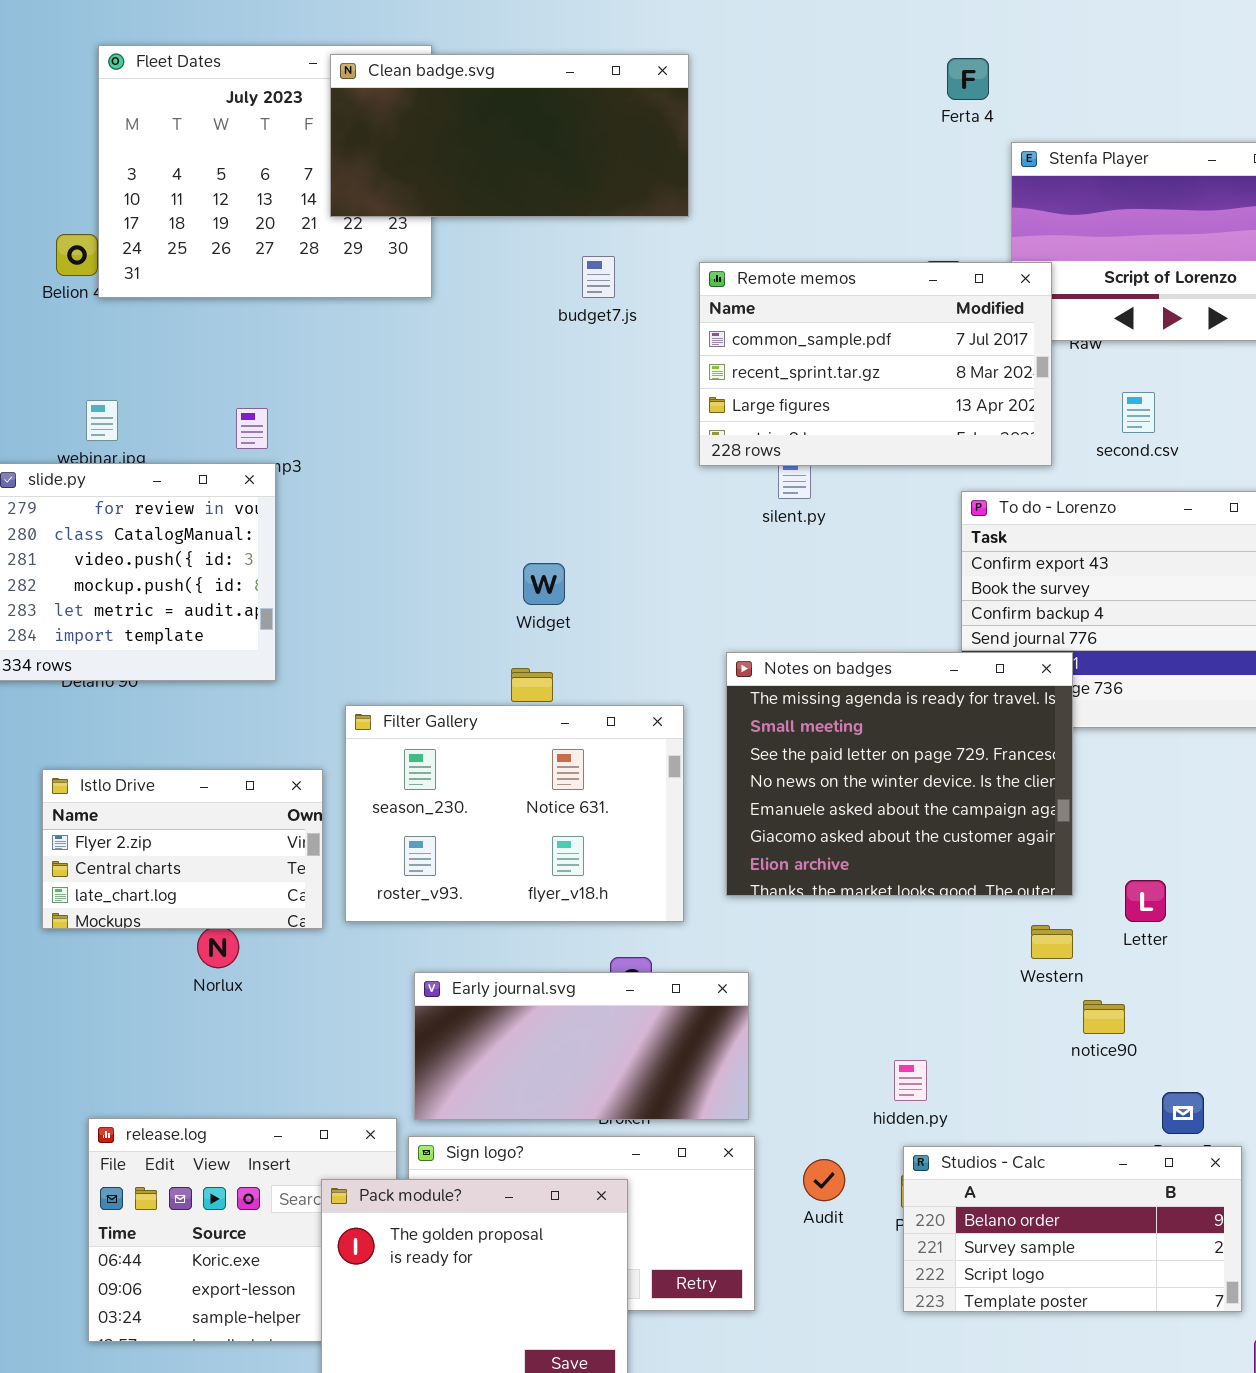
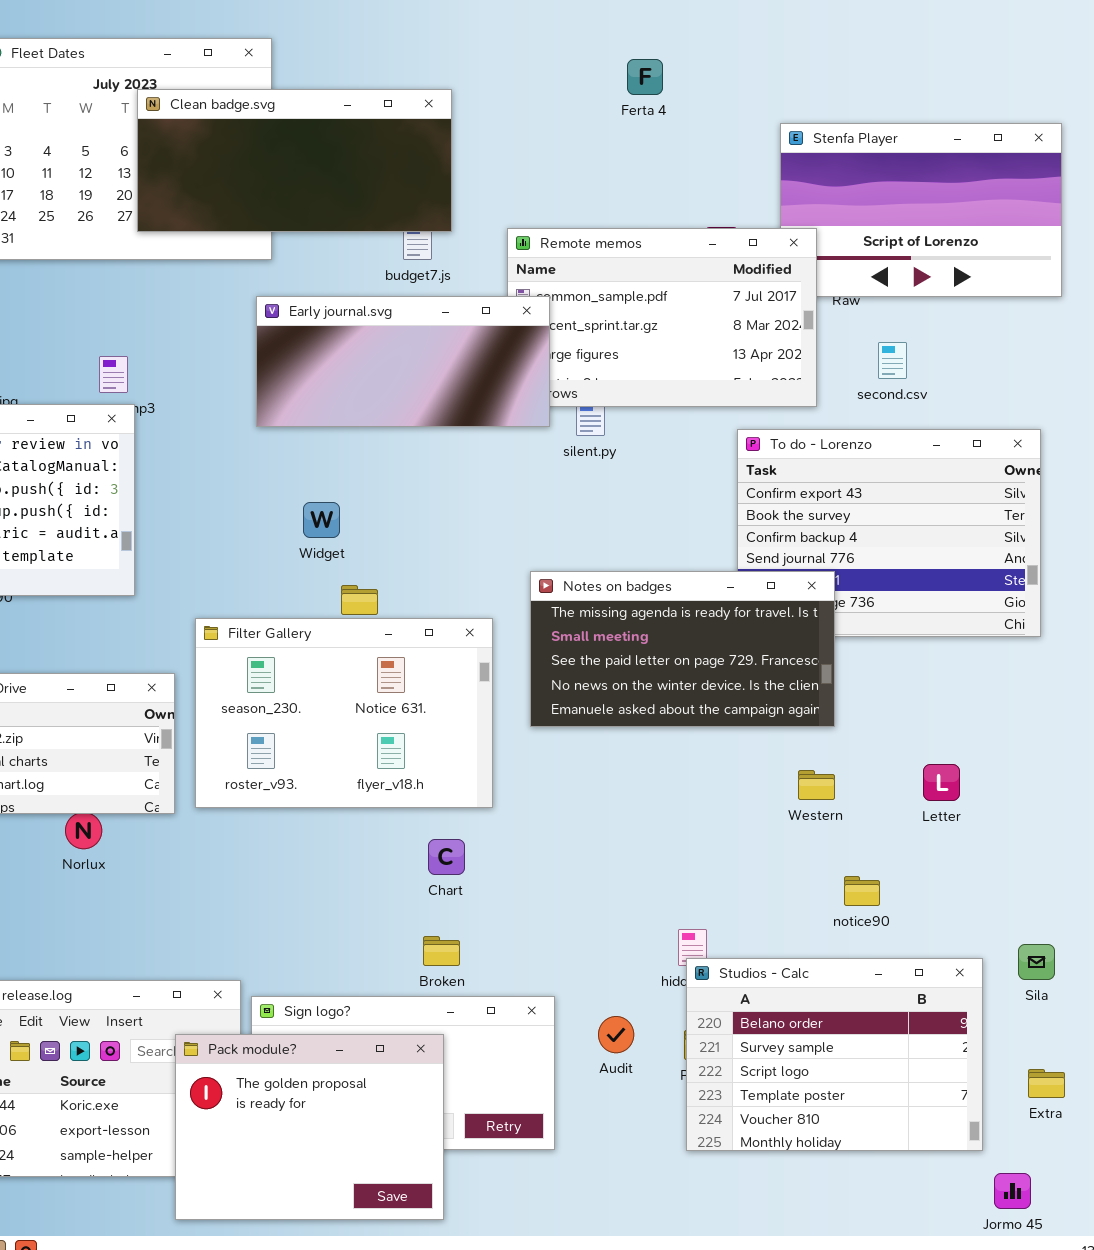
Clean badge.svg: [330,54,689,217] -> [137,89,452,232], moved
Ferta 4: [947,58,989,100] -> [627,59,663,95], moved
Widget: [523,563,565,605] -> [303,502,340,538], moved
Notes on badges: [726,652,1073,896] -> [530,571,835,727], resized
Letter: [1125,880,1166,922] -> [923,764,960,801], moved
Western: [1031,925,1073,959] -> [798,770,835,800], moved
Early journal.svg: [414,972,749,1120] -> [256,296,550,427], moved
Studios - Calc: [903,1146,1242,1312] -> [686,958,983,1151], resized

